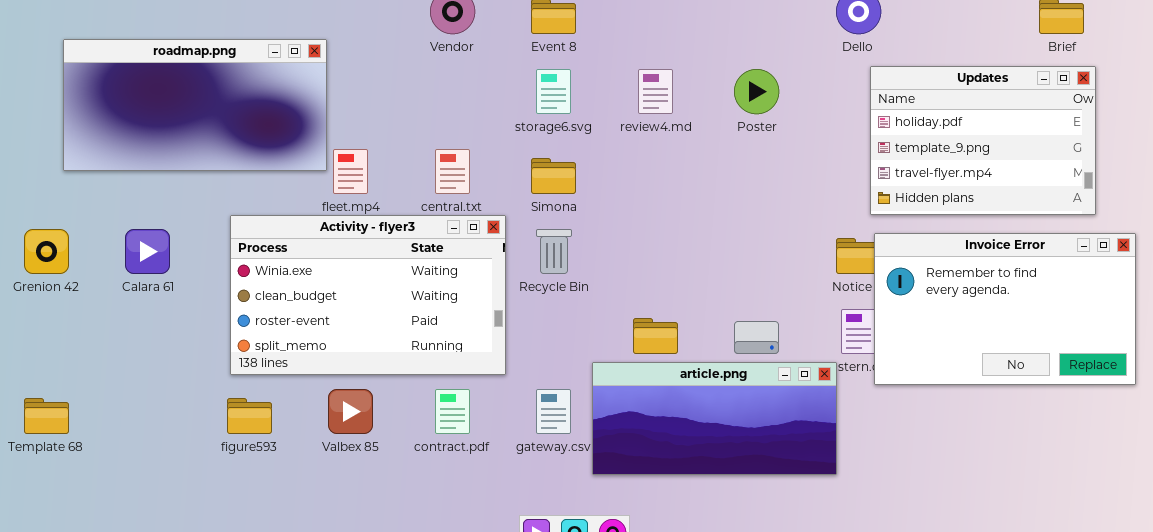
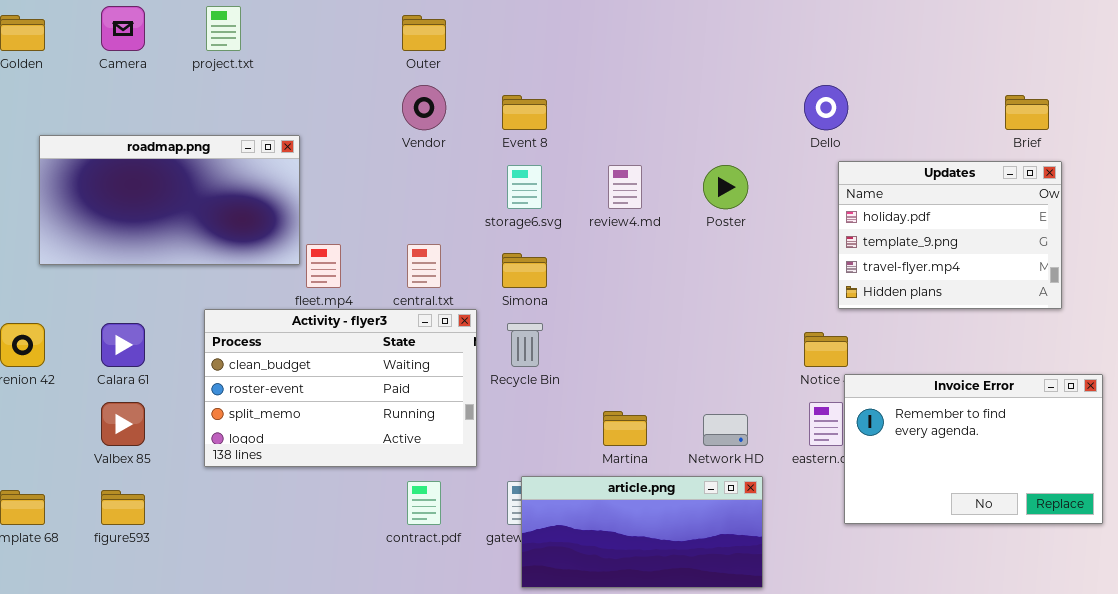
Activity - flyer3: [230,215,506,375] -> [204,309,477,467], scrolled down 1 row
Invoice Error: [874,233,1136,385] -> [844,374,1103,524], moved
article.png: [592,362,837,475] -> [521,476,763,588], moved
Valbex 85: [328,389,373,434] -> [101,402,145,446], moved
figure593: [227,398,272,434] -> [101,490,145,525], moved

